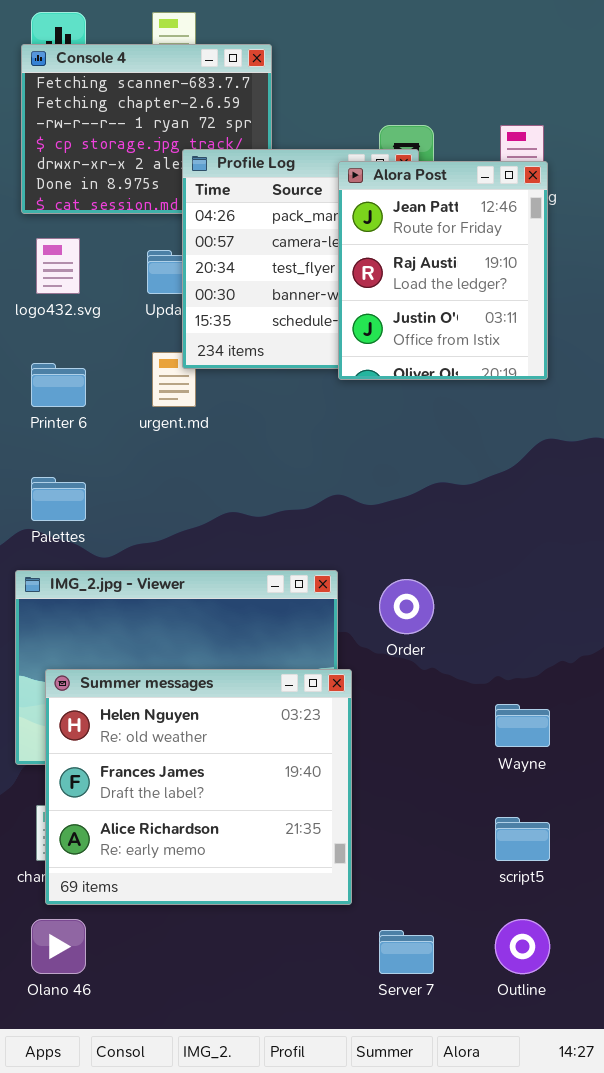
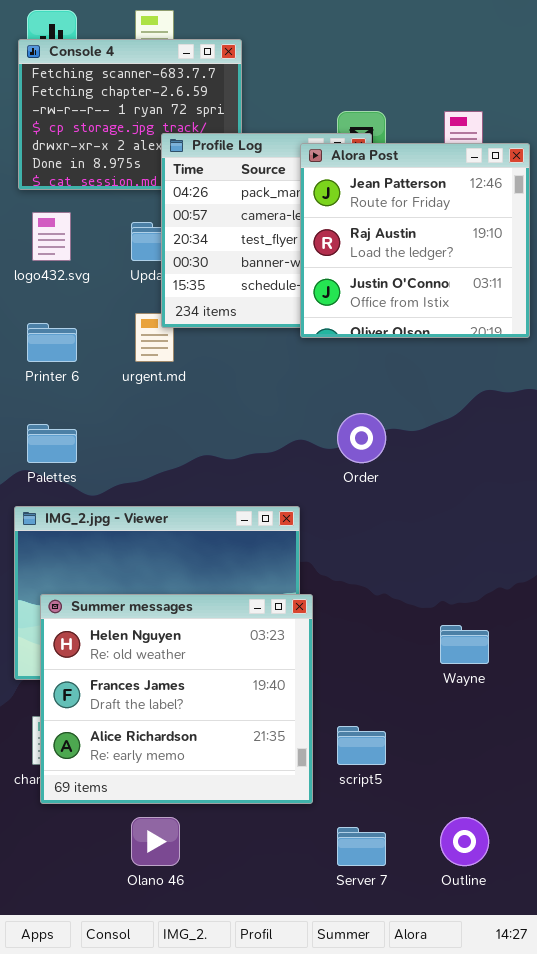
Alora Post: [338,161,548,380] -> [300,143,530,338], resized
Order: [379,579,434,634] -> [337,413,386,463], moved
script5: [495,817,550,861] -> [337,726,386,765], moved
Olano 46: [31,919,86,974] -> [131,817,180,866], moved

